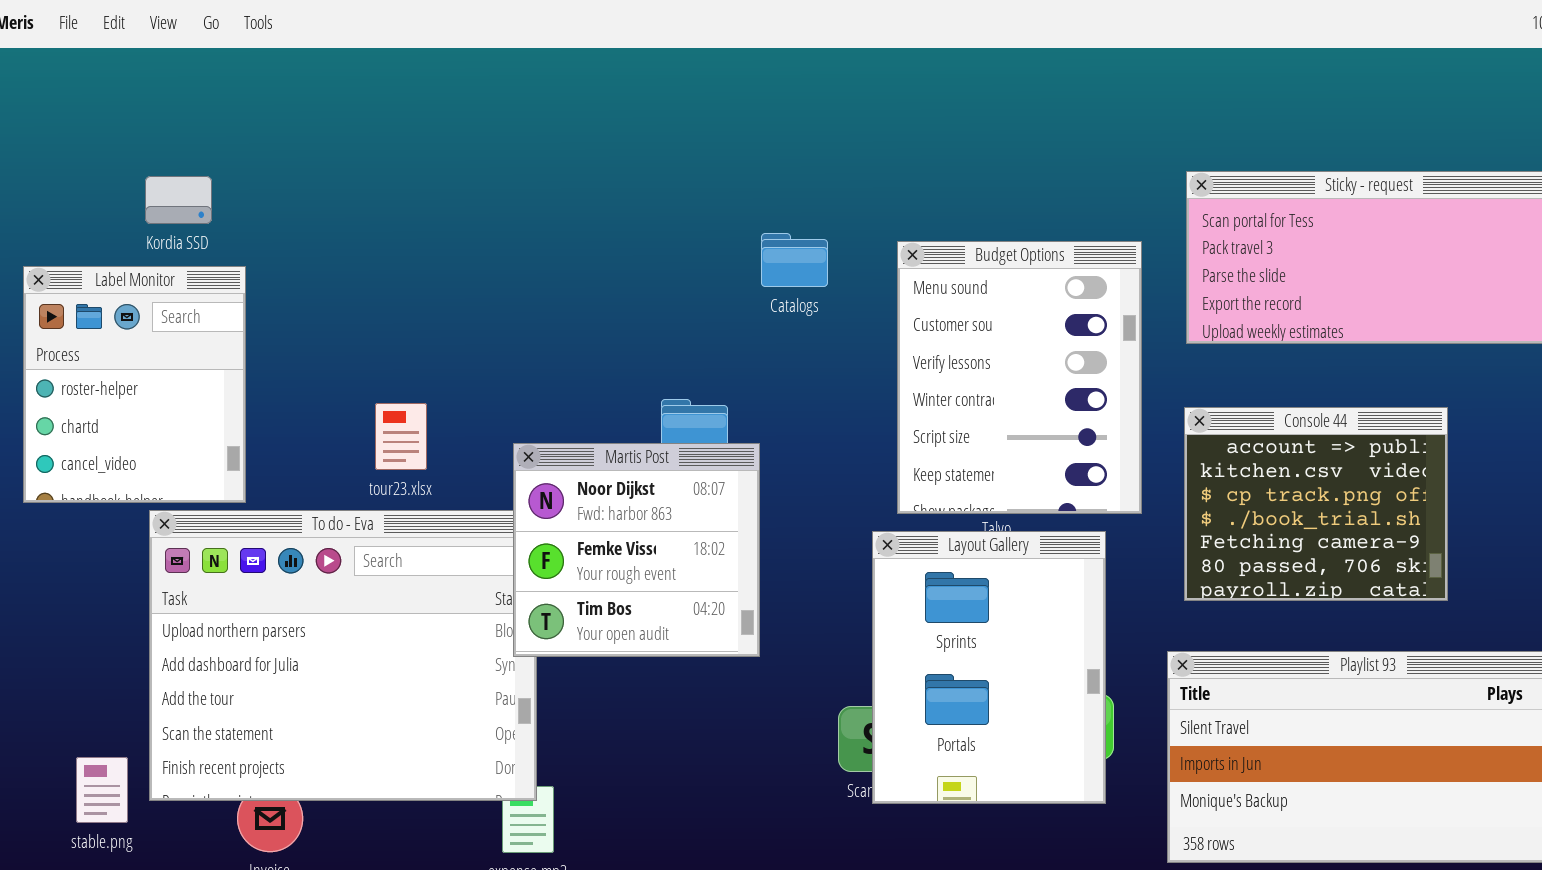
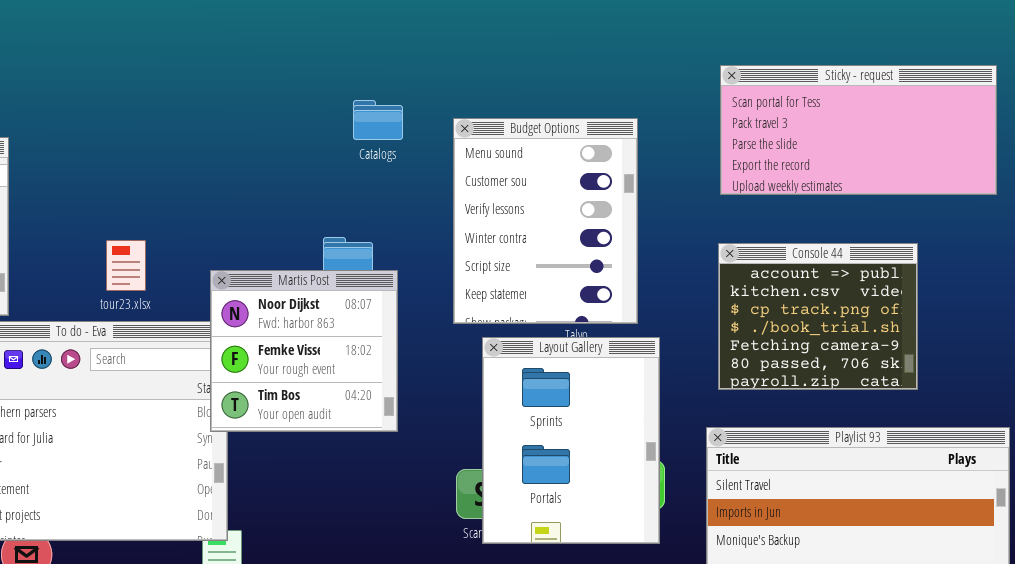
Catalogs: [761,233,828,287] -> [353,100,403,140], moved
Budget Options: [897,241,1142,514] -> [453,118,638,324], moved

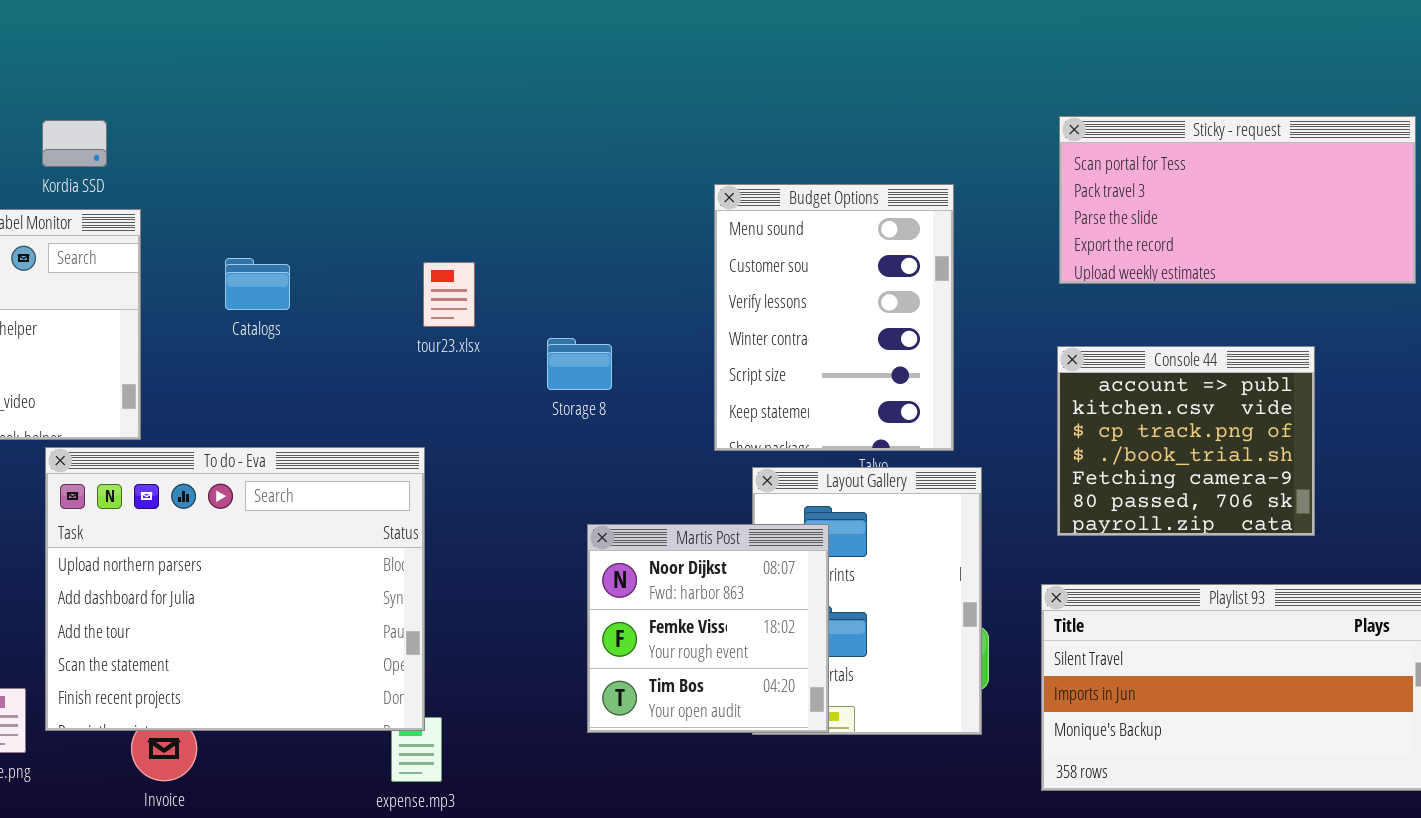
Catalogs: [353,100,403,140] -> [225,258,290,310], moved
tour23.xlsx: [106,240,146,291] -> [423,262,475,327], moved
Martis Post: [210,270,398,432] -> [587,524,829,733], moved

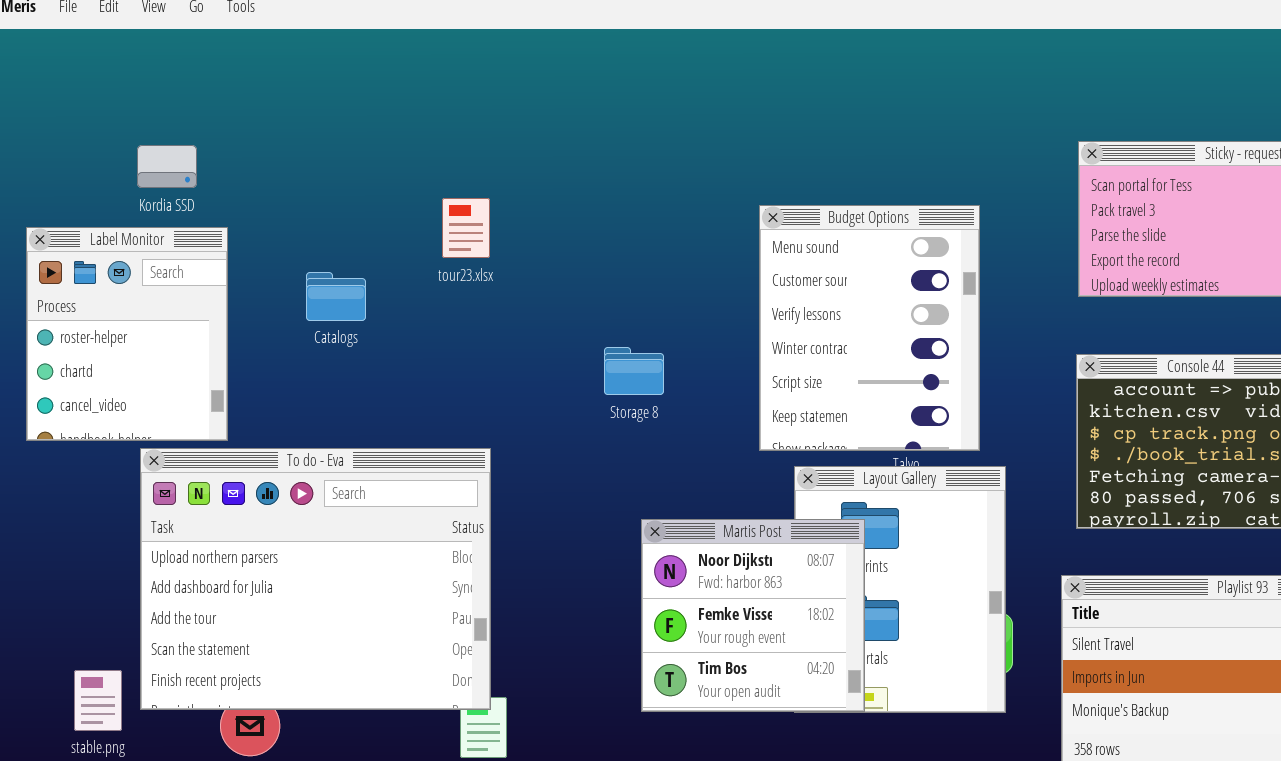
tour23.xlsx: [423,262,475,327] -> [442,198,490,258], moved

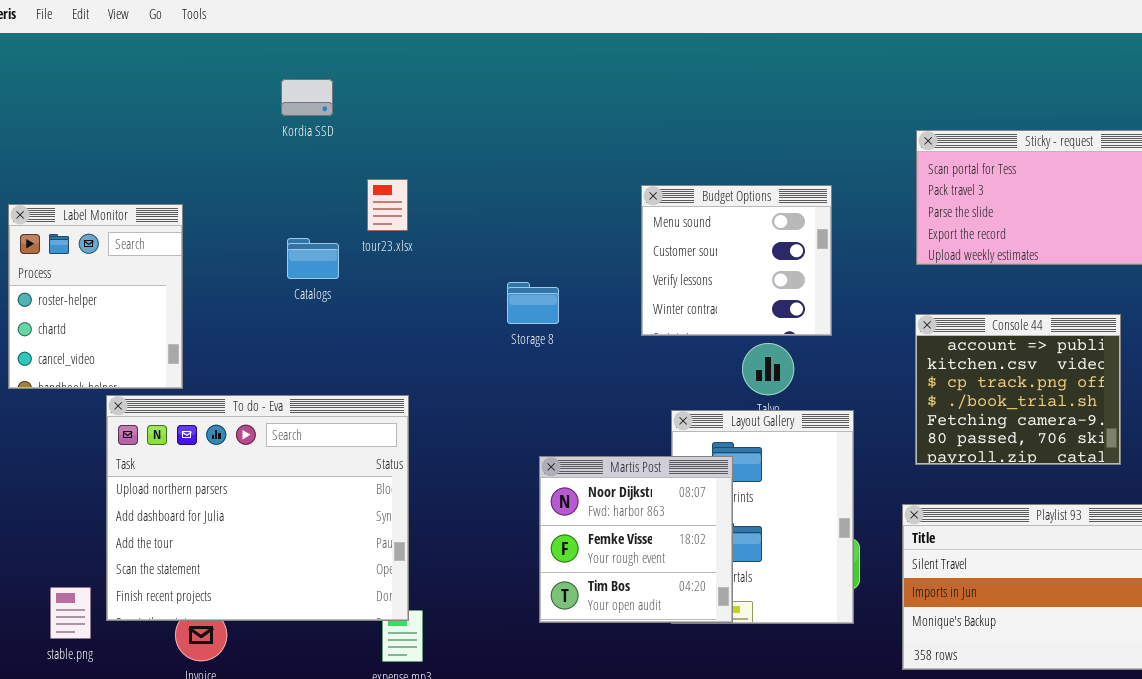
Kordia SSD: [137,145,197,188] -> [281,79,333,116], moved
Budget Options: [759,205,980,451] -> [641,185,832,336], resized
Catalogs: [306,272,366,321] -> [287,238,339,279], moved
Storage 8: [604,347,664,395] -> [507,282,559,324], moved

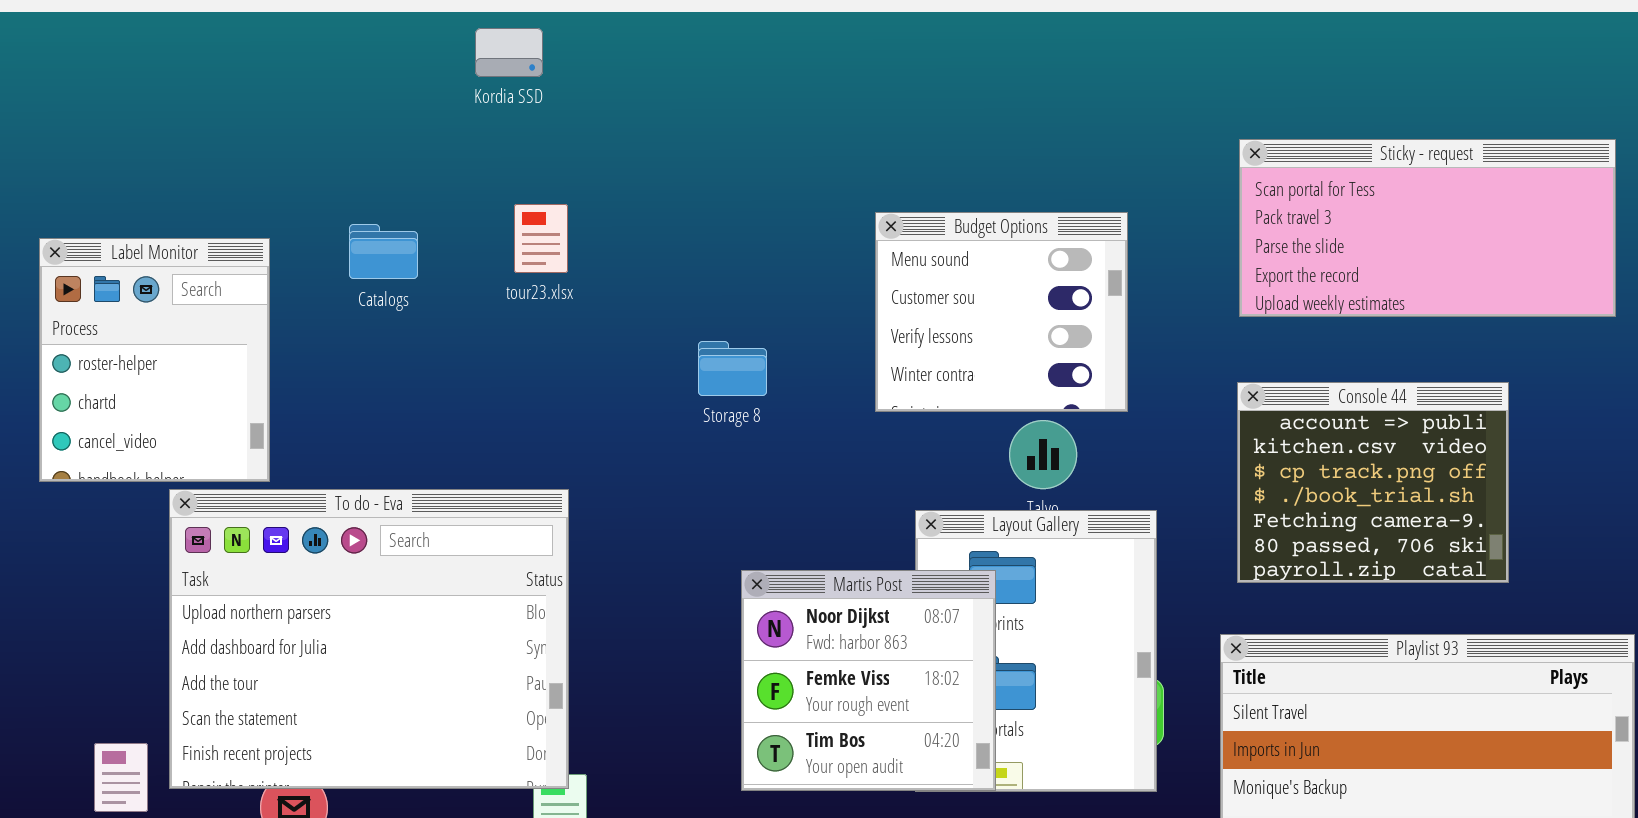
Kordia SSD: [281,79,333,116] -> [475,28,543,77], moved
Catalogs: [287,238,339,279] -> [349,224,418,279], moved

